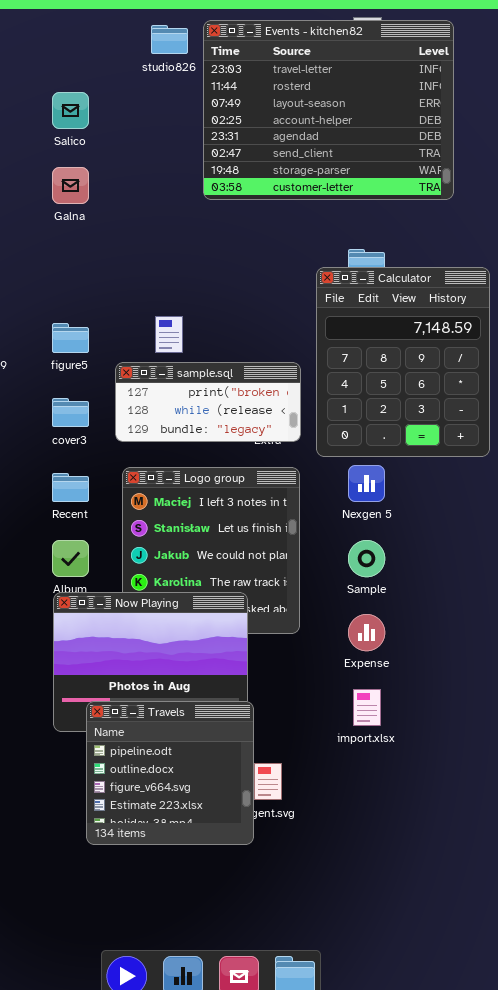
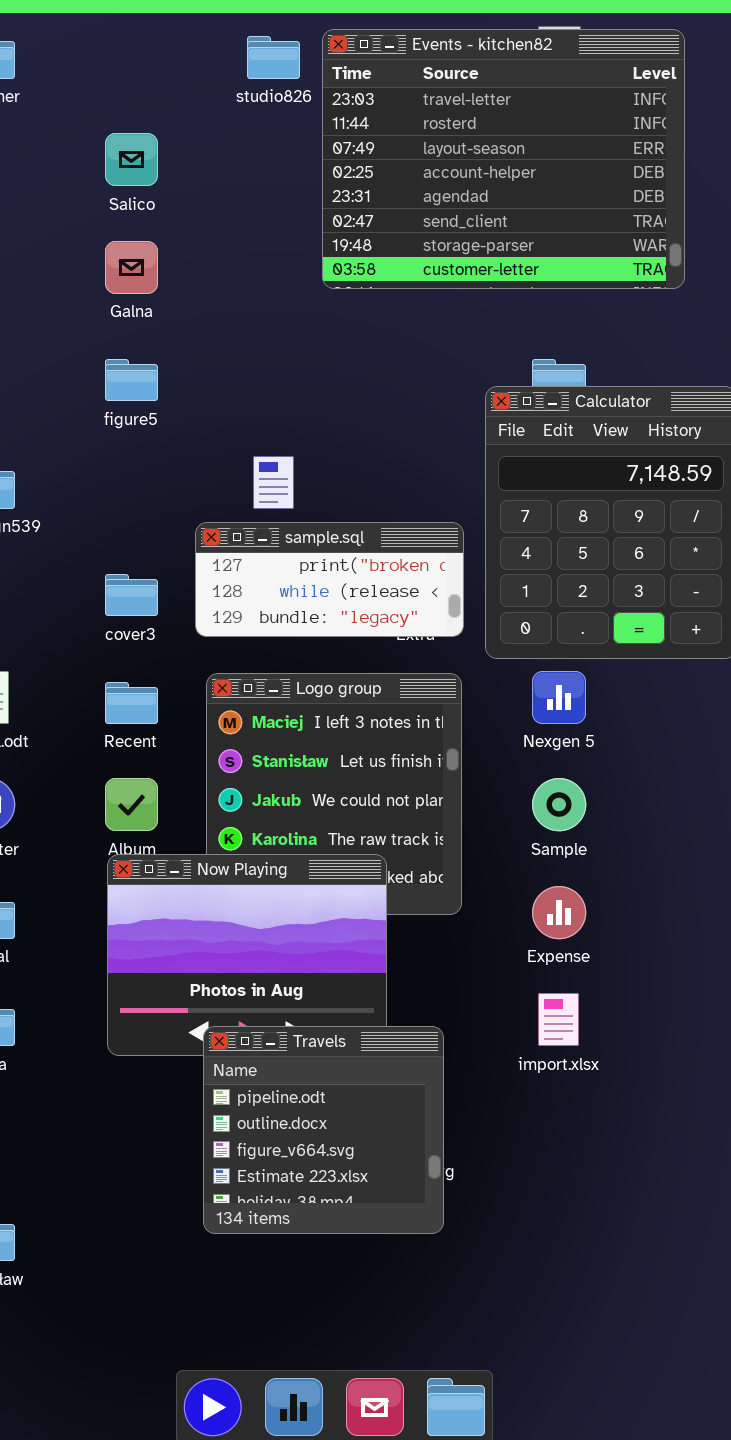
figure5: [52,323,89,353] -> [105,359,158,401], moved
Travels: [86,701,254,845] -> [203,1026,444,1234], moved

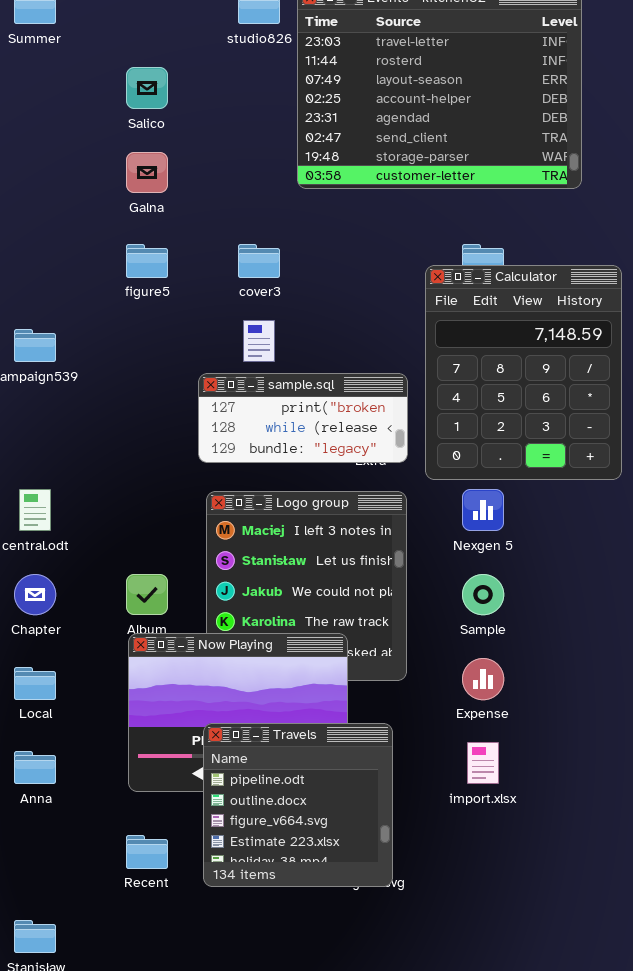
cover3: [105,574,158,616] -> [238,244,280,278], moved
Recent: [105,682,158,724] -> [126,835,168,869], moved
Travels: [203,1026,444,1234] -> [203,723,393,887], moved

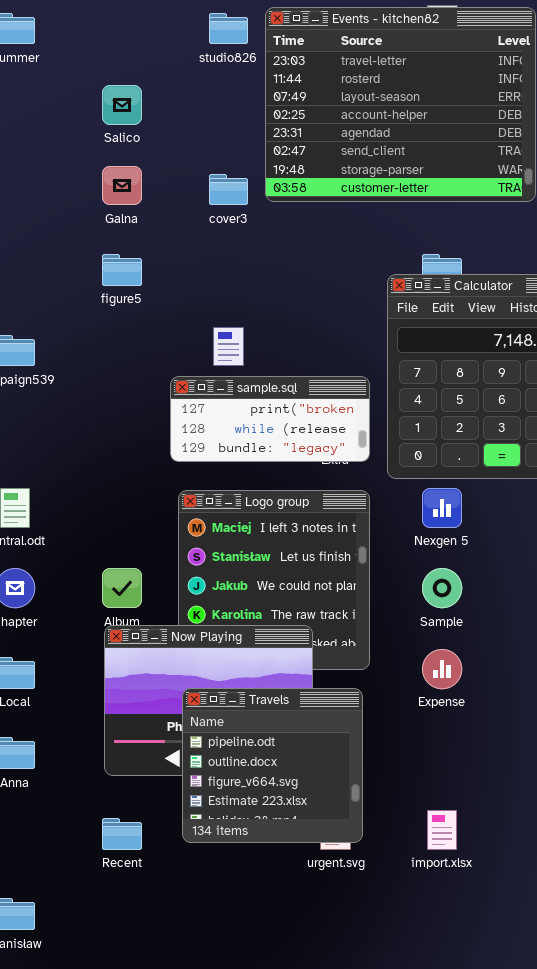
cover3: [238,244,280,278] -> [209,174,248,205], moved
Travels: [203,723,393,887] -> [182,688,363,843], moved
import.xlsx: [467,742,499,784] -> [427,810,457,850], moved

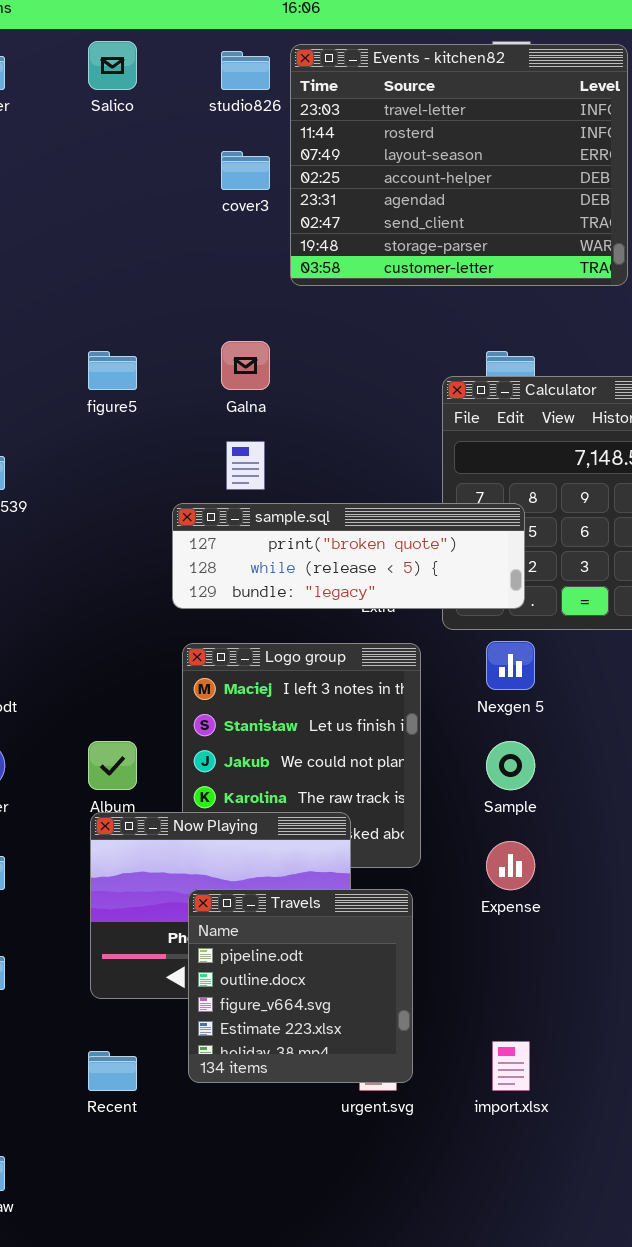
Salico: [102,85,142,125] -> [88,41,137,90], moved
Galna: [102,166,142,205] -> [221,341,270,390], moved
cover3: [209,174,248,205] -> [221,151,270,190], moved
sample.sql: [170,376,370,462] -> [172,503,525,609], resized

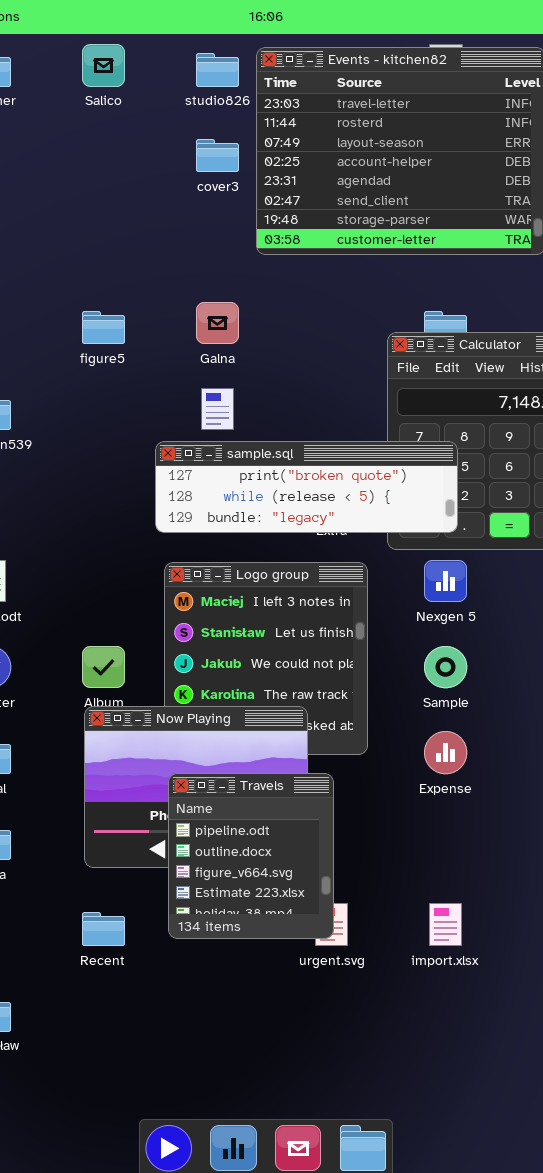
Travels: [188,889,413,1083] -> [168,773,334,939], resized

